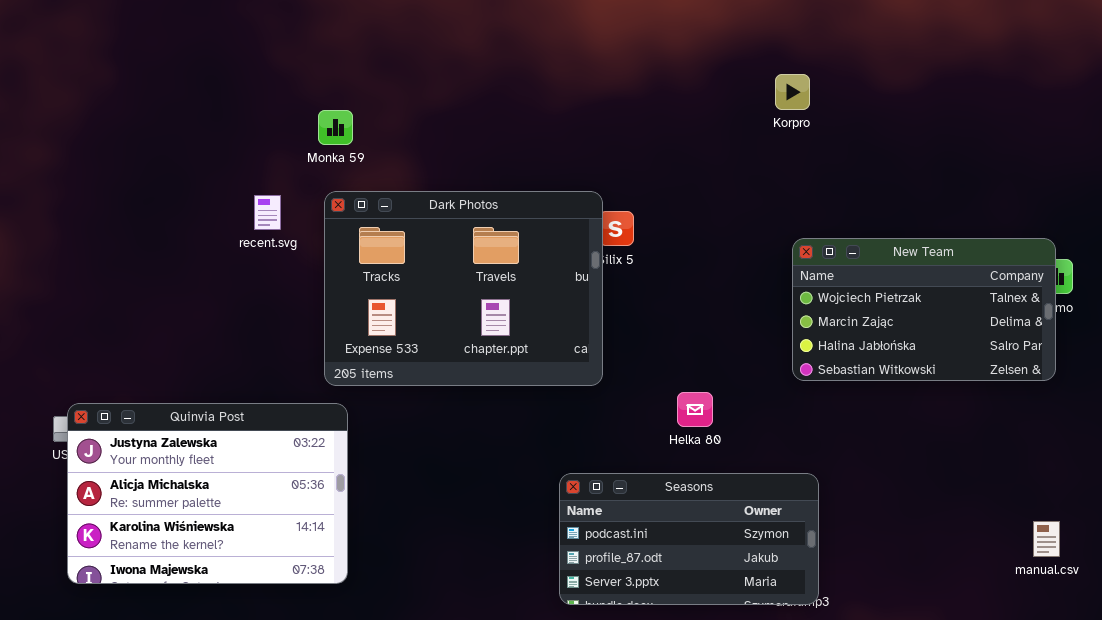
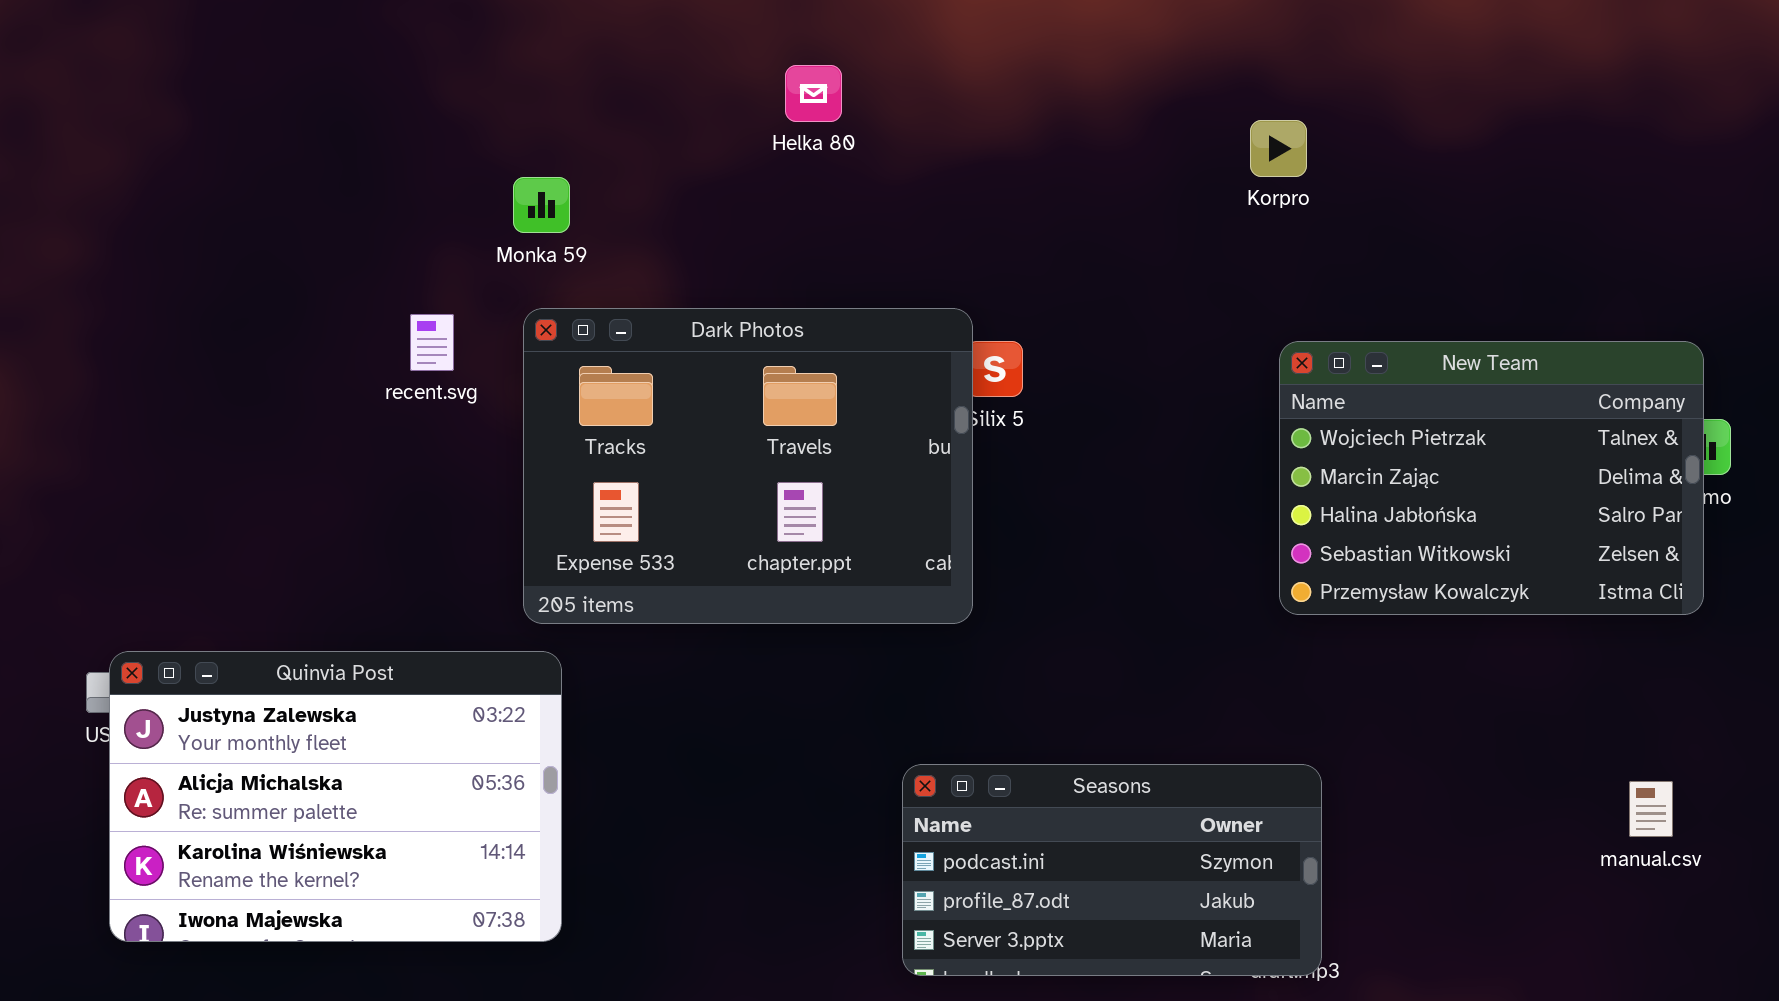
New Team: [792,238,1056,381] -> [1279,341,1704,615], resized
Helka 80: [677,392,713,427] -> [785,65,842,122], moved
manual.csv: [1033,521,1060,557] -> [1629,781,1673,837], moved

